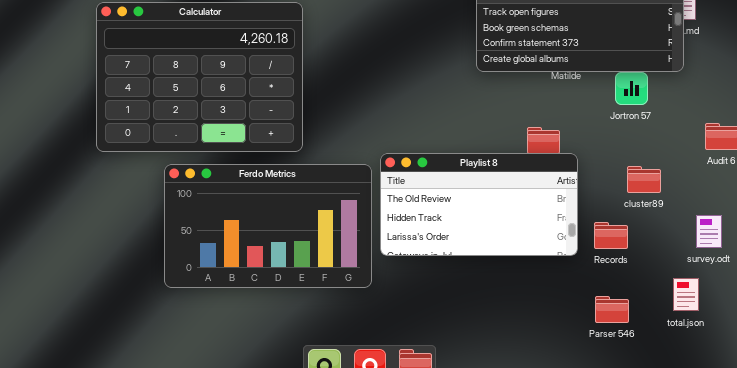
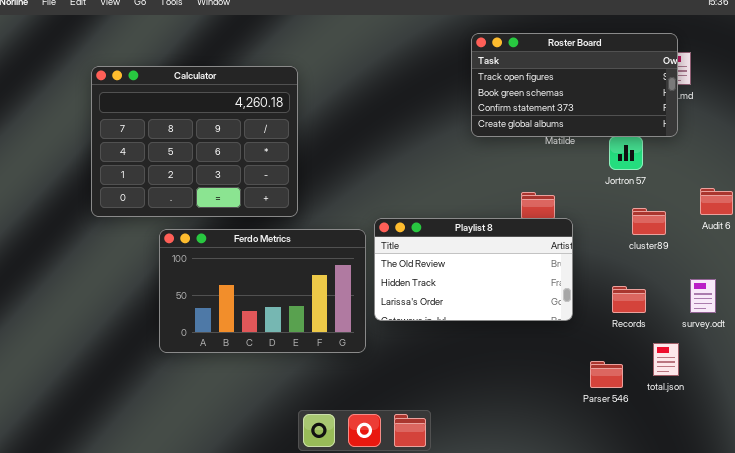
cluster89: [627,166,661,193] -> [632,208,666,235], moved
Records: [594,222,628,249] -> [612,286,646,313], moved
total.json: [673,278,699,311] -> [653,343,679,376], moved

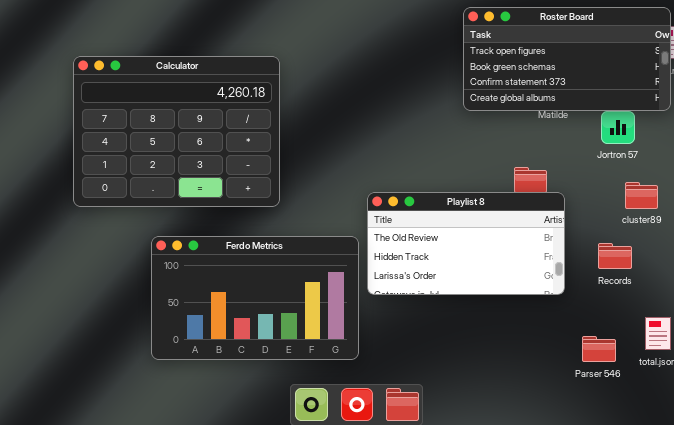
Calculator: [91,66,298,217] -> [73,56,280,207], moved
Ferdo Metrics: [159,229,366,353] -> [151,236,359,360], moved
Records: [612,286,646,313] -> [598,243,632,269], moved

